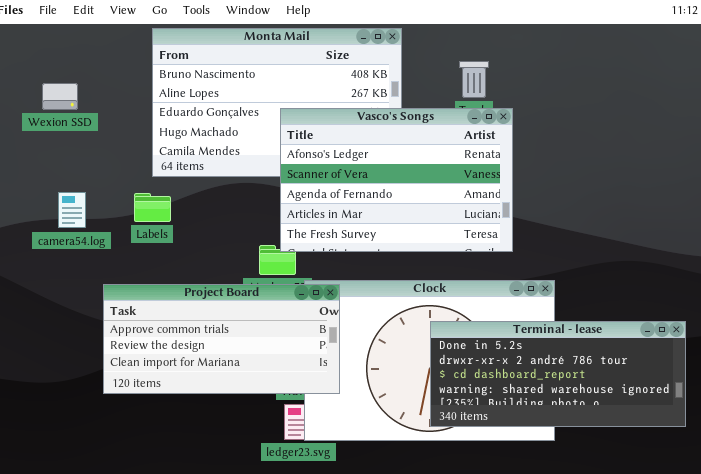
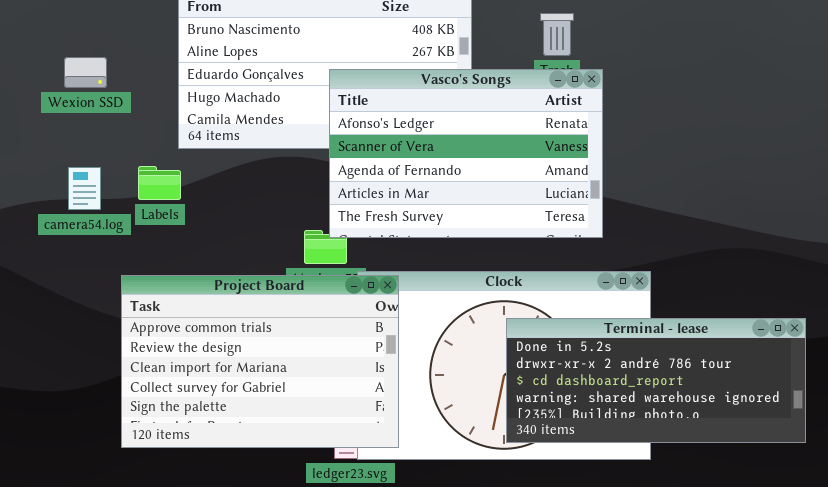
Wexion SSD: [42,83,78,110] -> [64,57,107,88], moved
Labels: [134,193,171,222] -> [138,166,181,200], moved
Project Board: [103,284,340,394] -> [121,275,399,448], resized

